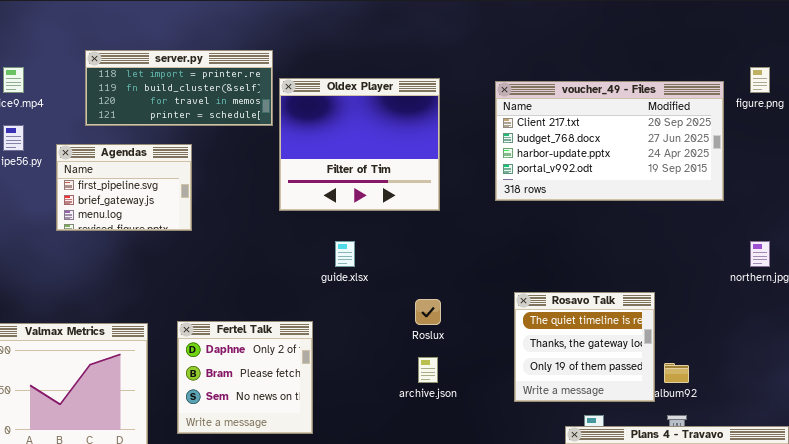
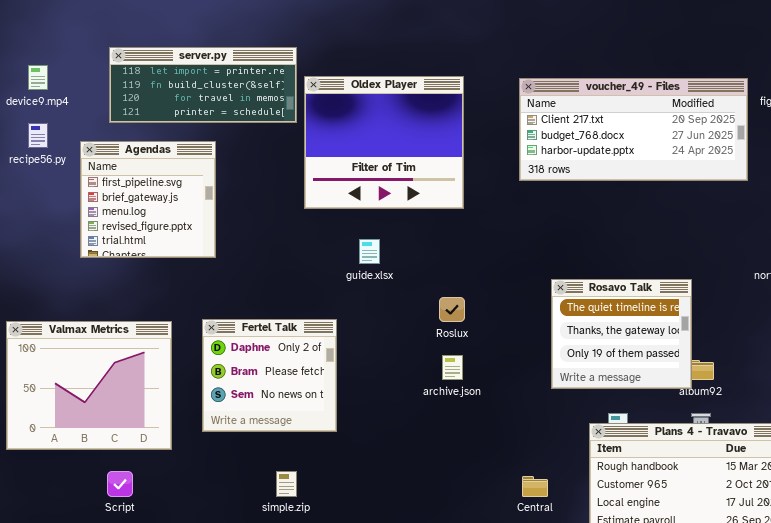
voucher_49 - Files: [495,81,724,201] -> [519,78,748,181], resized
Agendas: [56,144,192,231] -> [80,141,216,258], resized
Rosavo Talk: [514,292,655,402] -> [551,279,692,389], moved

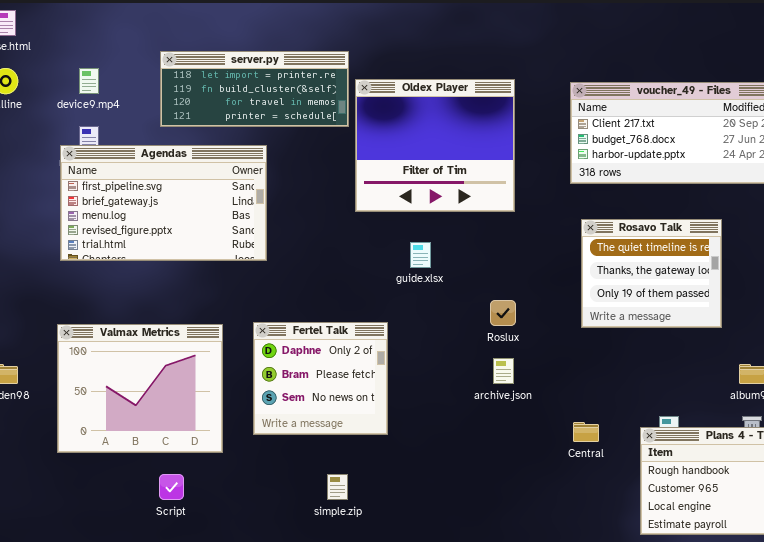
Agendas: [80,141,216,258] -> [60,145,267,261], resized
Rosavo Talk: [551,279,692,389] -> [581,219,722,328], moved
Central: [522,476,548,497] -> [573,422,599,442], moved

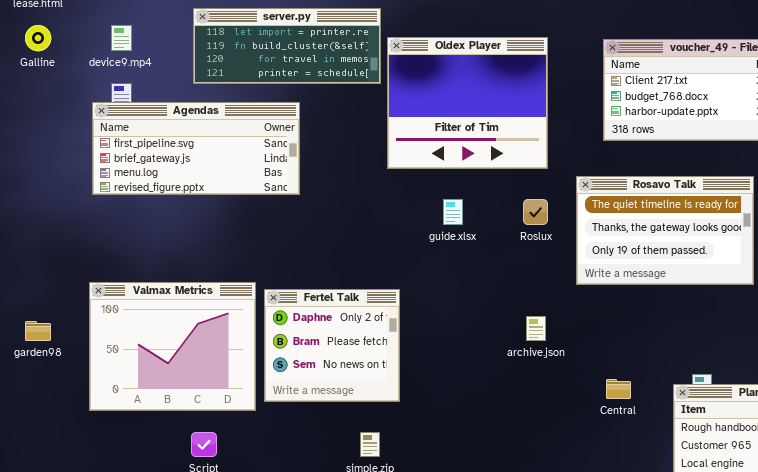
Agendas: [60,145,267,261] -> [92,102,300,195], resized
Rosavo Talk: [581,219,722,328] -> [576,176,754,285], resized
Roslux: [490,300,516,326] -> [523,199,548,225], moved
Fertel Talk: [253,322,388,435] -> [264,289,400,402], moved

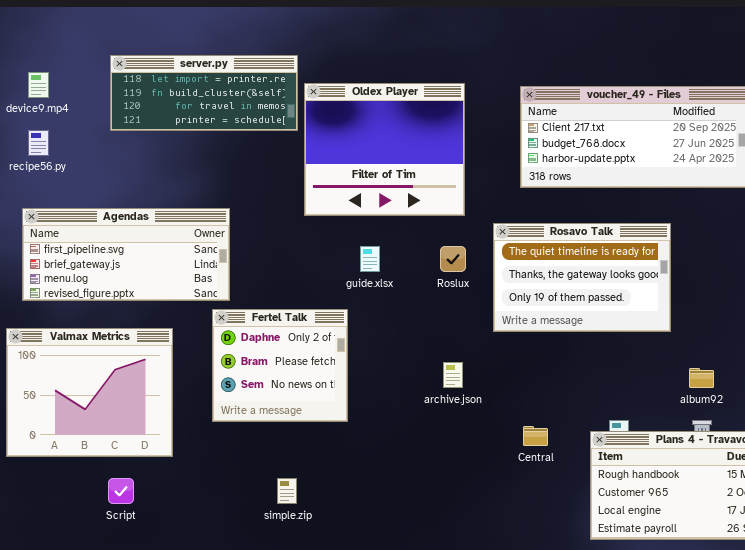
Agendas: [92,102,300,195] -> [22,208,230,301], moved
Fertel Talk: [264,289,400,402] -> [212,309,348,422], moved

